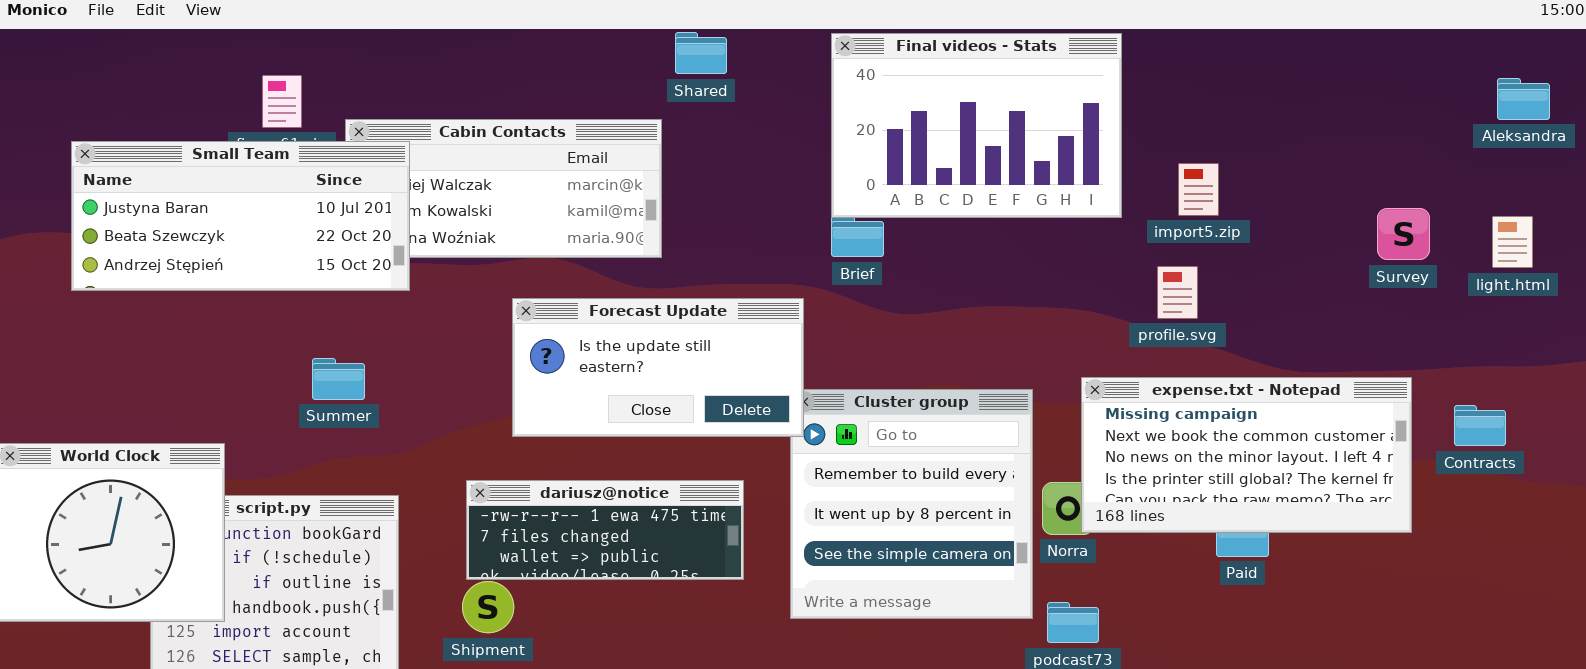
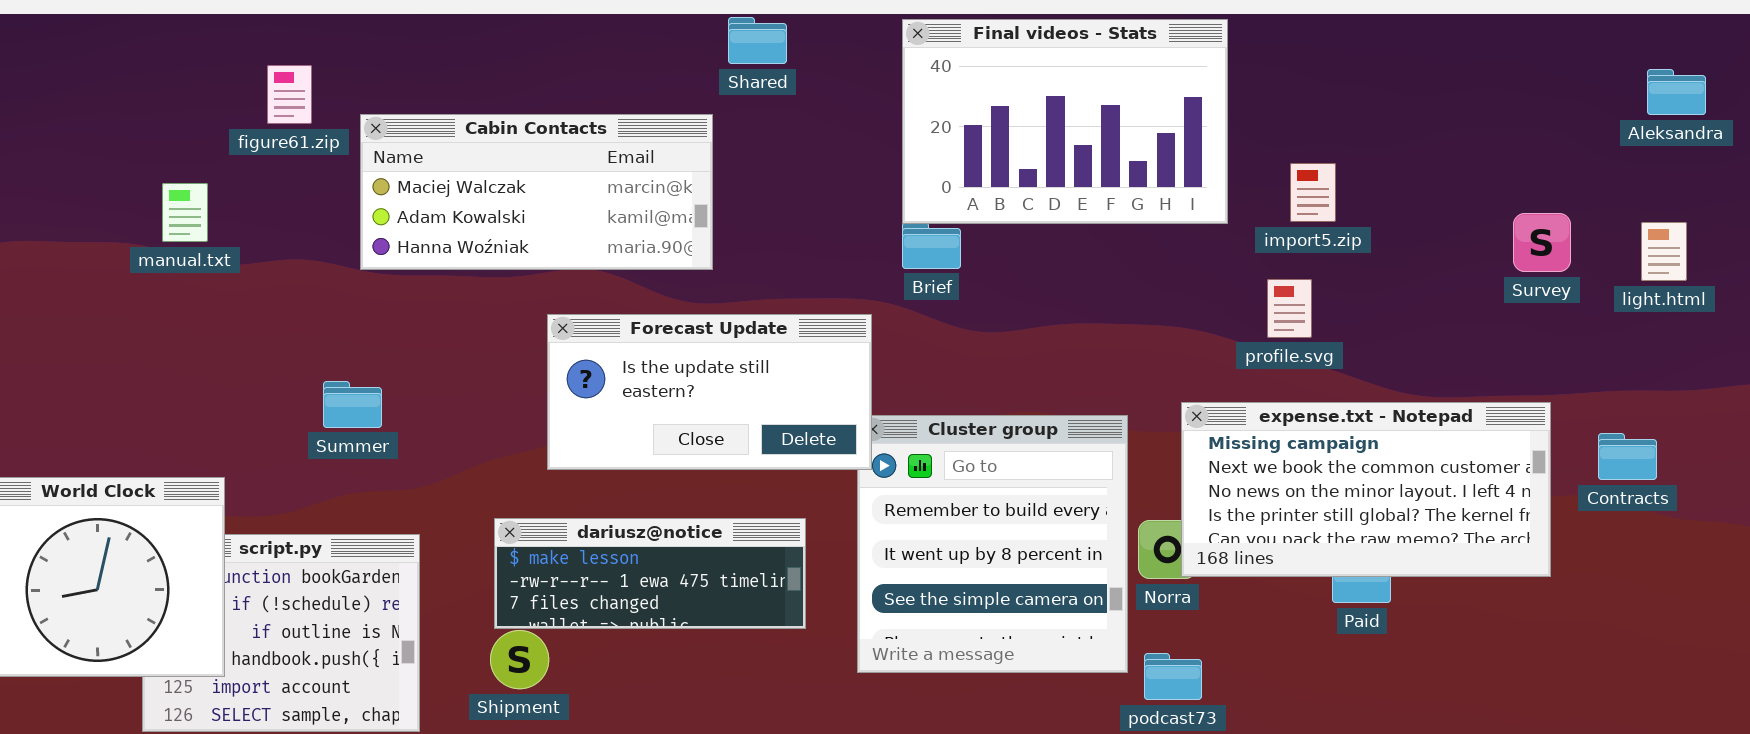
Small Team: [71,141,410,291] -> none, closed
dariusz@notice: [466,480,744,580] -> [494,518,806,629], scrolled up 1 row

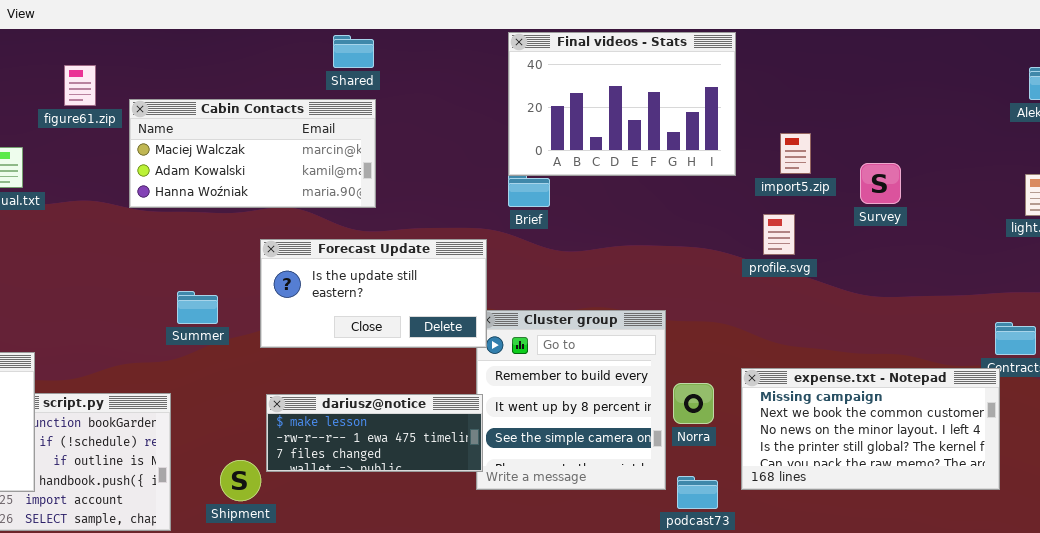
Shared: [728,17,787,64] -> [333,35,374,68], moved
Survey: [1513,213,1571,272] -> [860,163,901,204], moved
Summer: [323,381,382,428] -> [177,291,218,324], moved
expense.txt - Notepad: [1181,402,1551,577] -> [741,368,1000,490], moved
dariusz@notice: [494,518,806,629] -> [266,394,483,472], moved

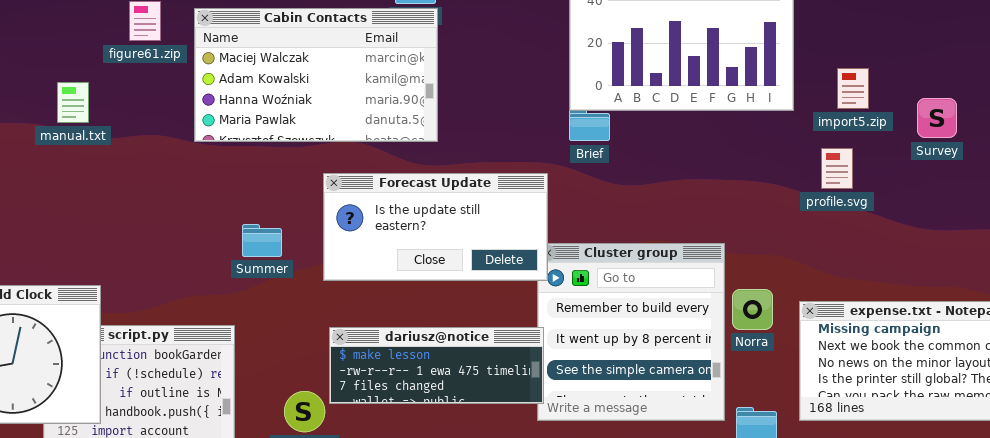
Cabin Contacts: [129,99,376,208] -> [194,8,438,142], resized
Norra: [673,383,714,424] -> [732,289,773,330], moved

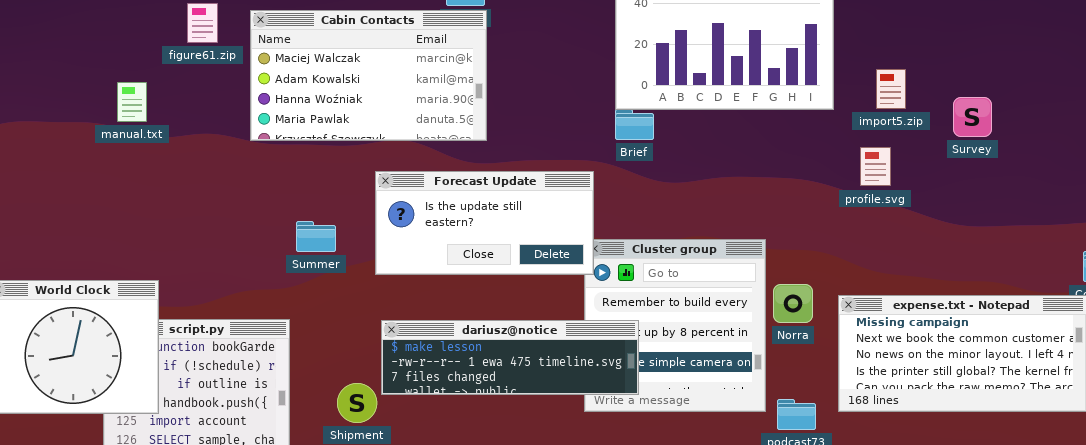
dariusz@notice: [329,327,544,404] -> [381,320,639,395], resized

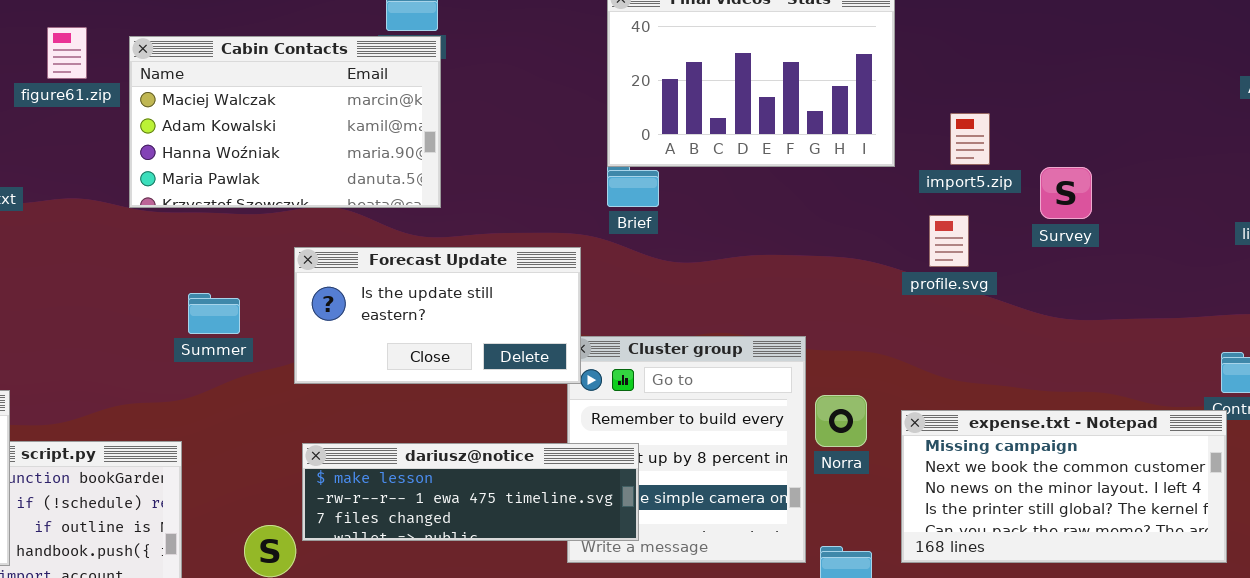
Survey: [953,97,992,137] -> [1040,167,1092,219], moved
Summer: [296,221,336,252] -> [188,293,240,334], moved

